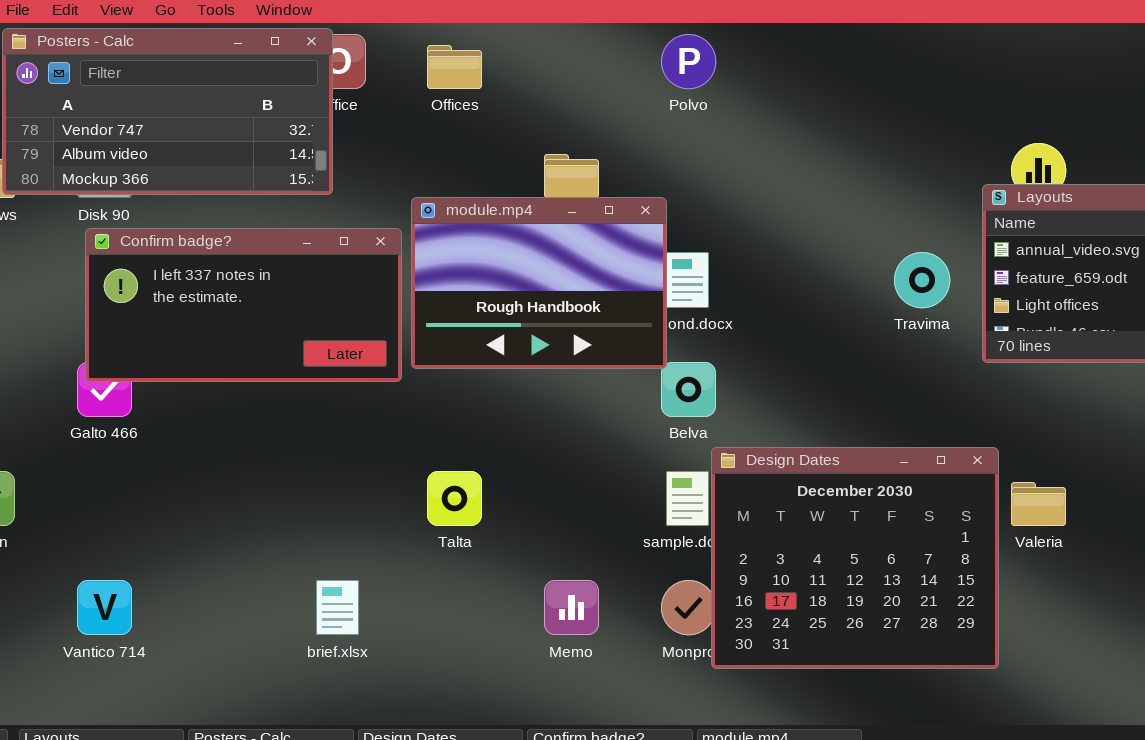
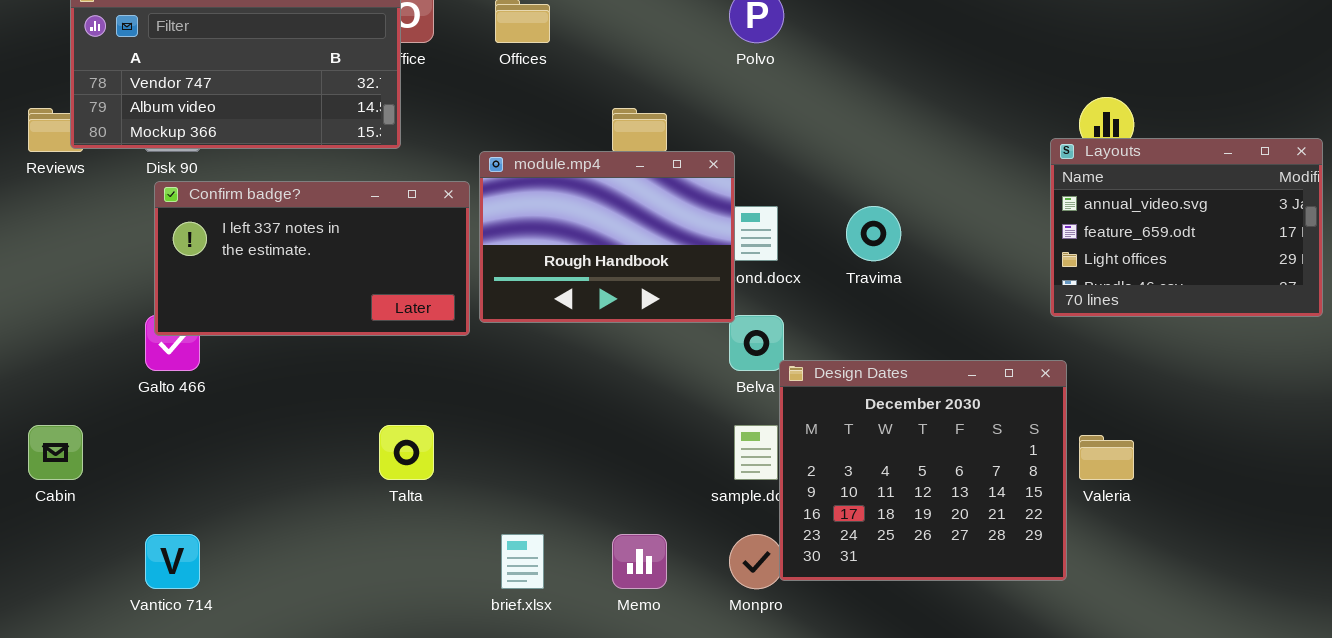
Travima: [894,252,950,308] -> [846,206,901,261], moved
Design Dates: [711,447,999,669] -> [779,360,1067,581], moved
Talta: [427,471,482,526] -> [379,425,434,480], moved
brief.xlsx: [316,580,359,635] -> [501,534,544,589], moved

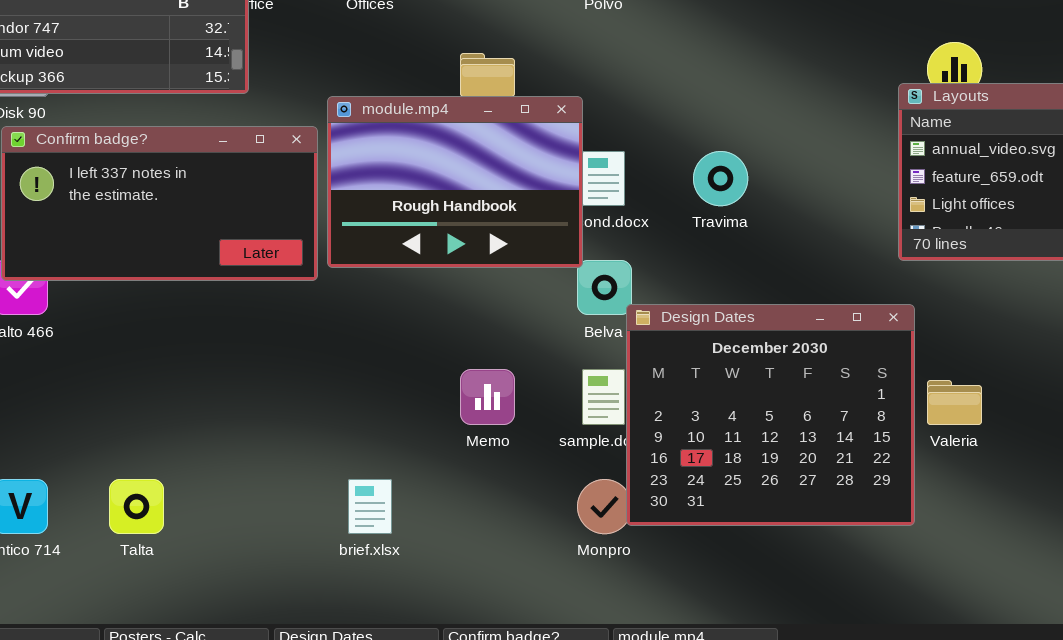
Talta: [379,425,434,480] -> [109,479,164,534], moved
Memo: [612,534,667,589] -> [460,369,515,425], moved

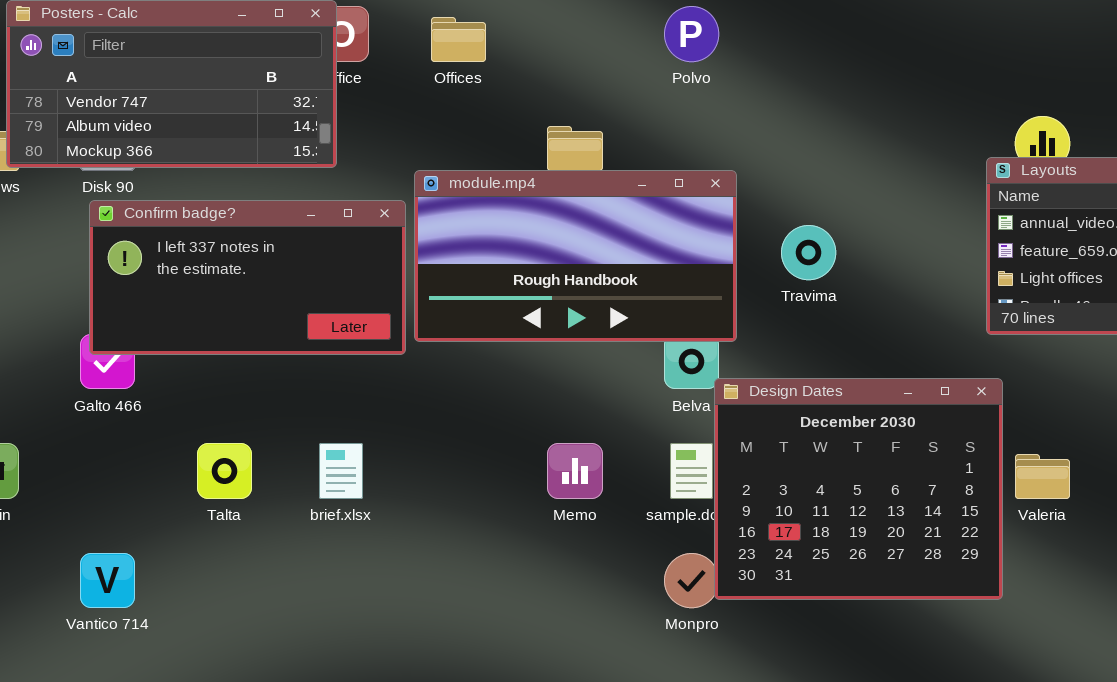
module.mp4: [327,96,583,268] -> [414,170,737,342], resized
Talta: [109,479,164,534] -> [197,443,252,499], moved
brief.xlsx: [348,479,392,534] -> [319,443,363,499], moved

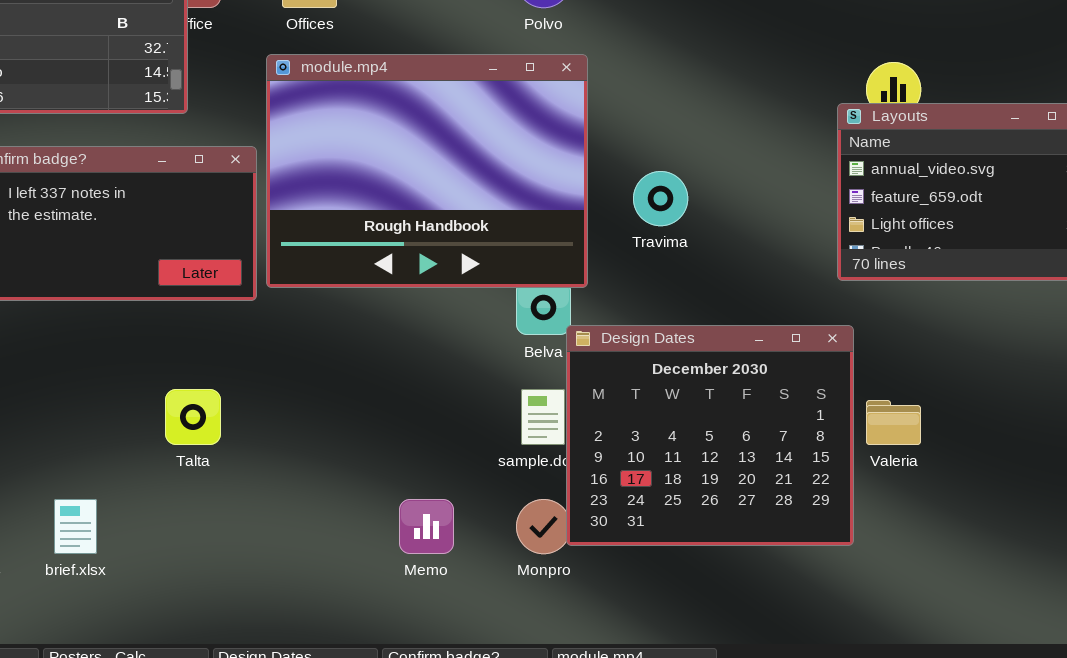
module.mp4: [414,170,737,342] -> [266,54,588,288], resized
Talta: [197,443,252,499] -> [165,389,221,445], moved
brief.xlsx: [319,443,363,499] -> [54,499,97,554], moved
Memo: [547,443,603,499] -> [399,499,454,554], moved

